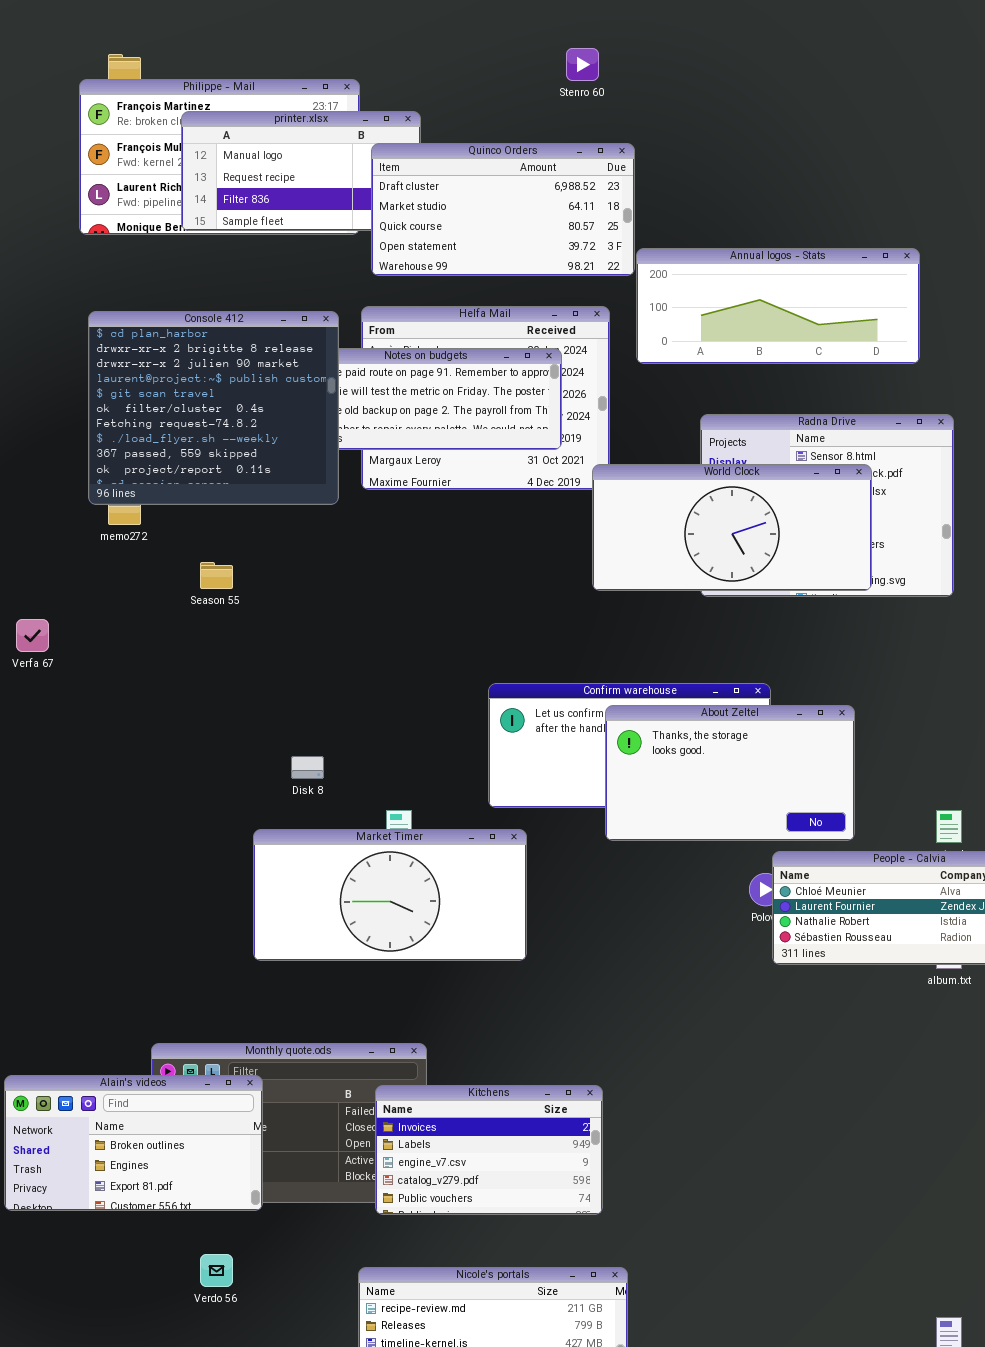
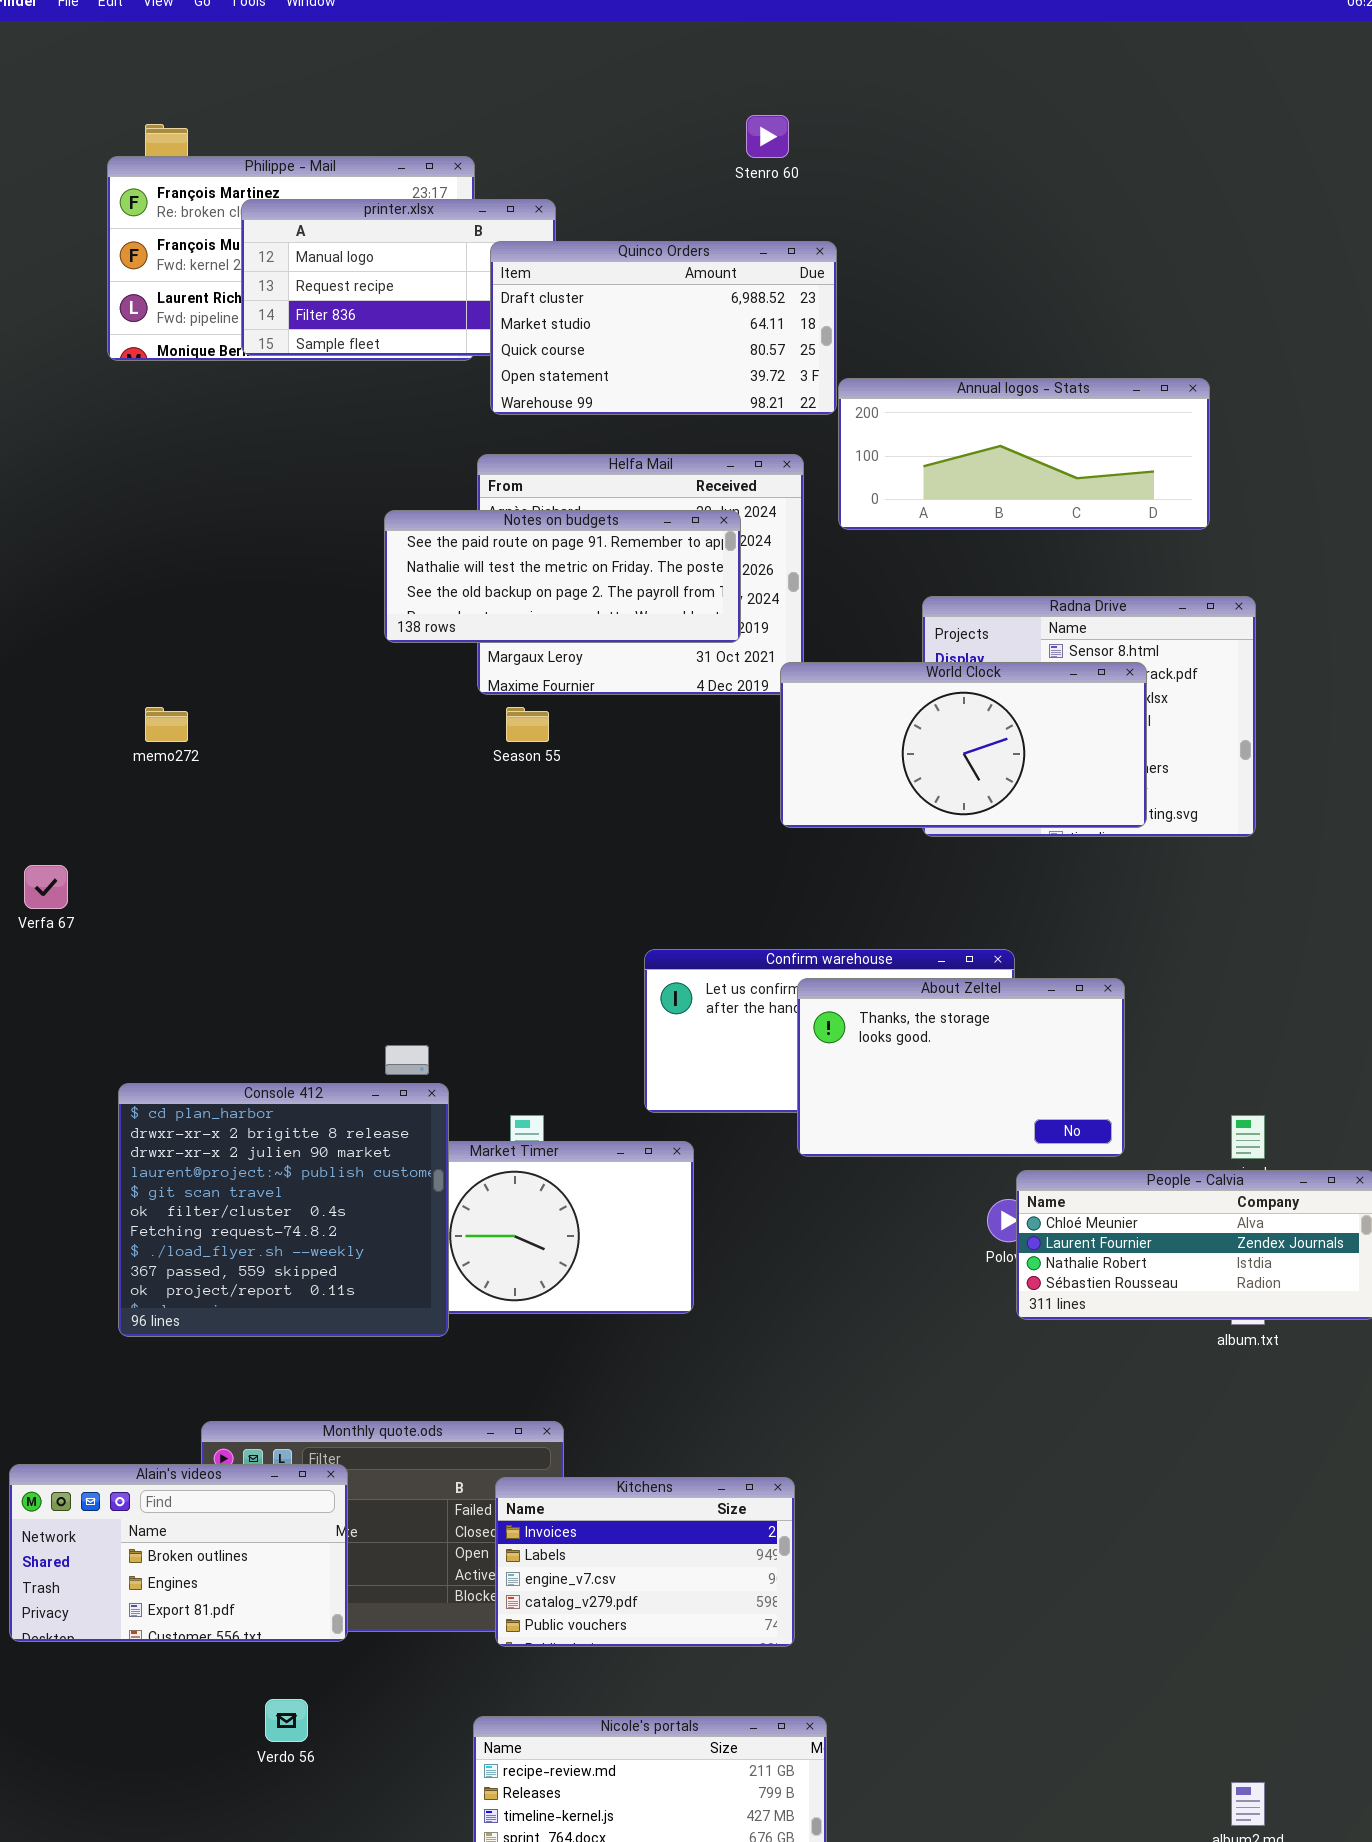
Console 412: [88,311,339,505] -> [118,1083,449,1337], moved
Season 55: [200,562,233,589] -> [506,707,549,742], moved

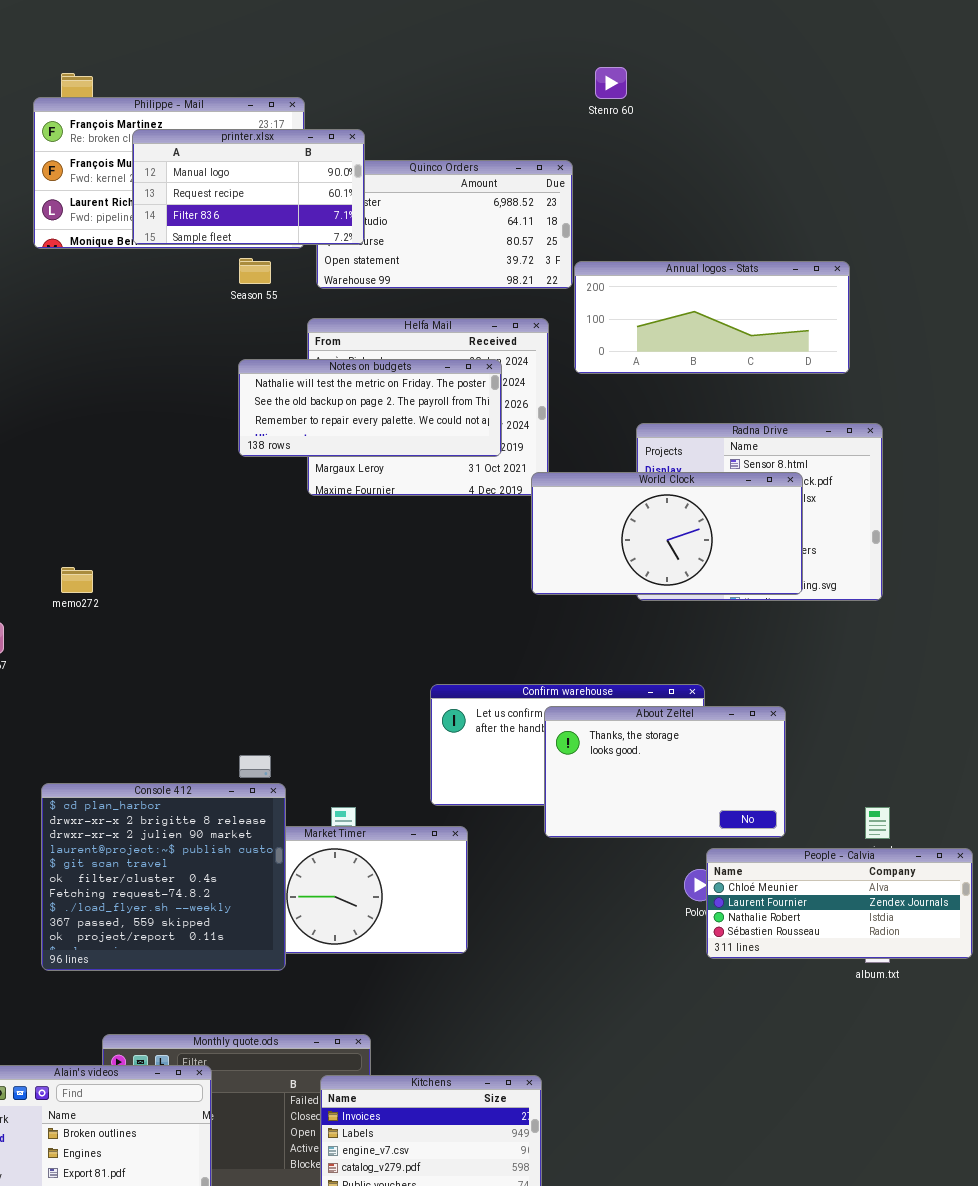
Stenro 60: [746,115,789,158] -> [595,67,627,99], moved
printer.xlsx: [241,199,556,356] -> [132,129,365,245], raised
Notes on budgets: [384,510,741,643] -> [238,359,502,457], scrolled down 1 row
memo272: [145,707,188,742] -> [61,567,93,593], moved
Season 55: [506,707,549,742] -> [239,258,271,284], moved

